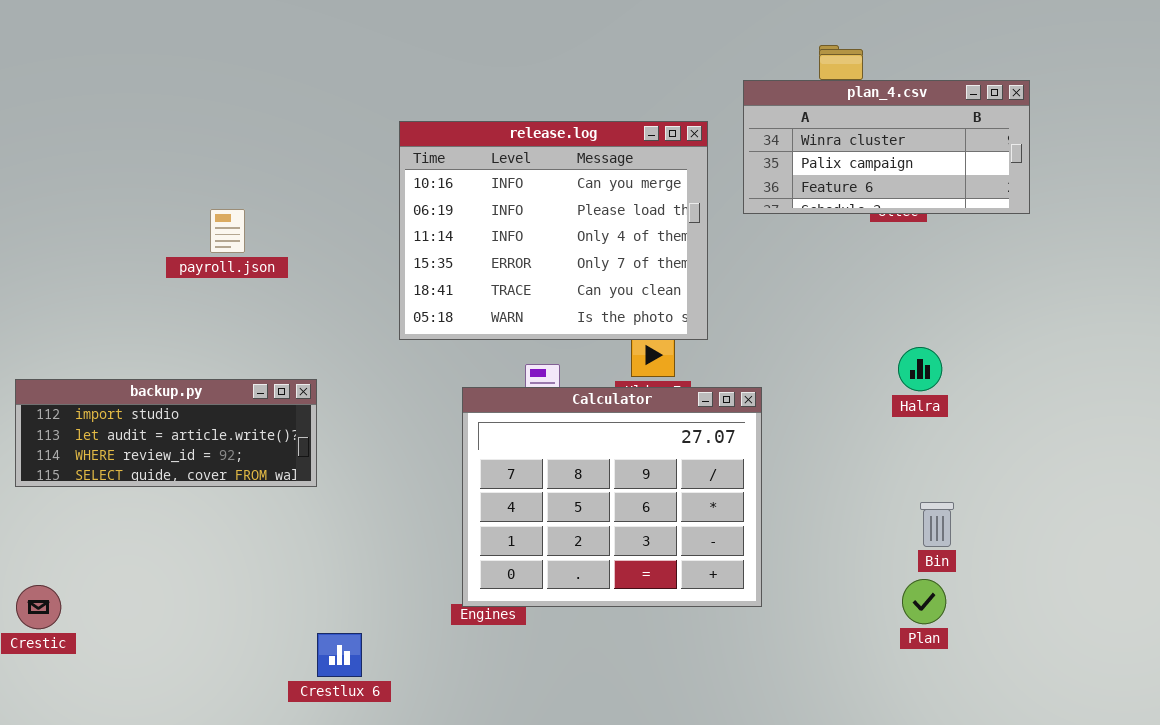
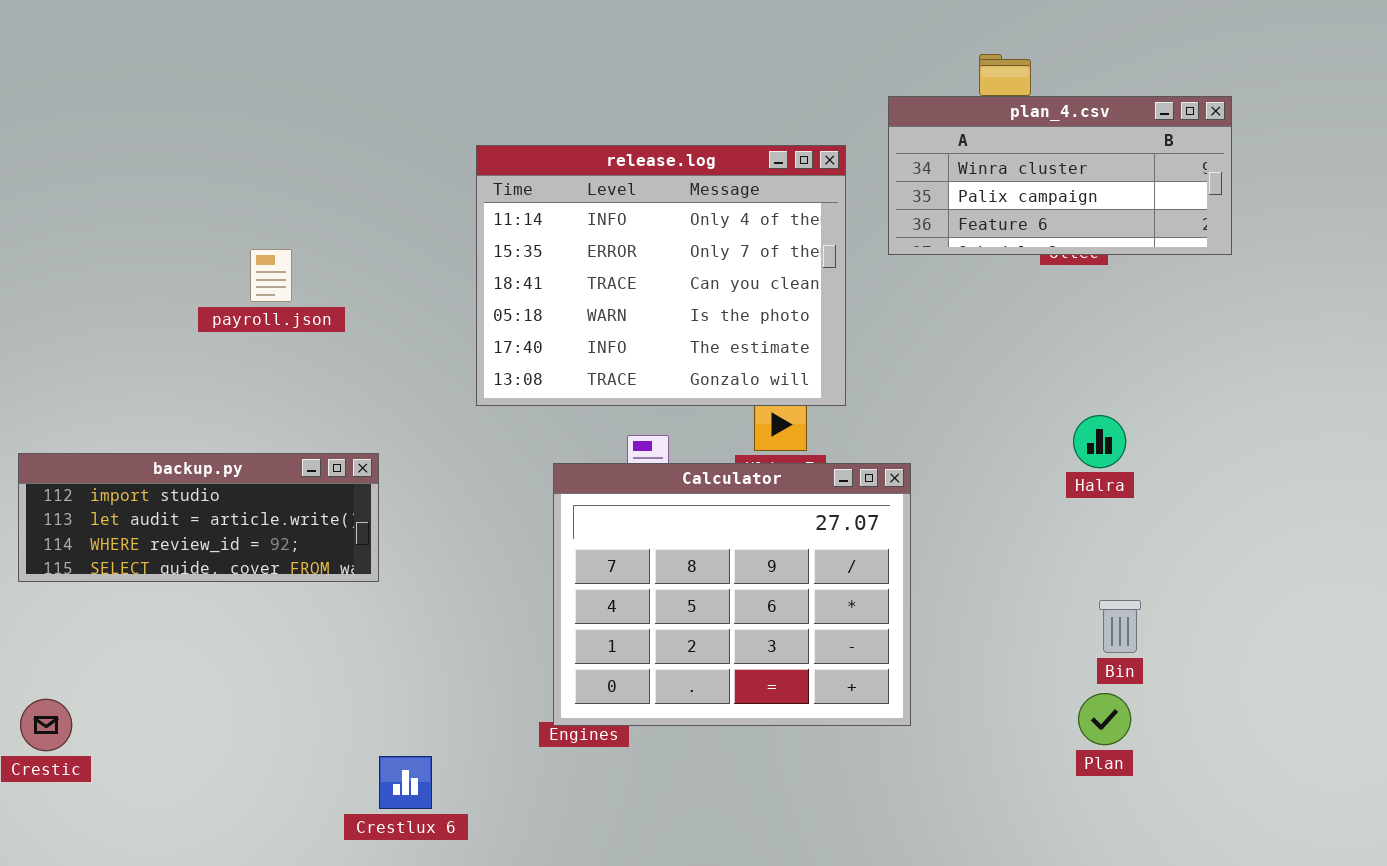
release.log: [399,121,708,340] -> [476,145,846,406], scrolled down 2 rows

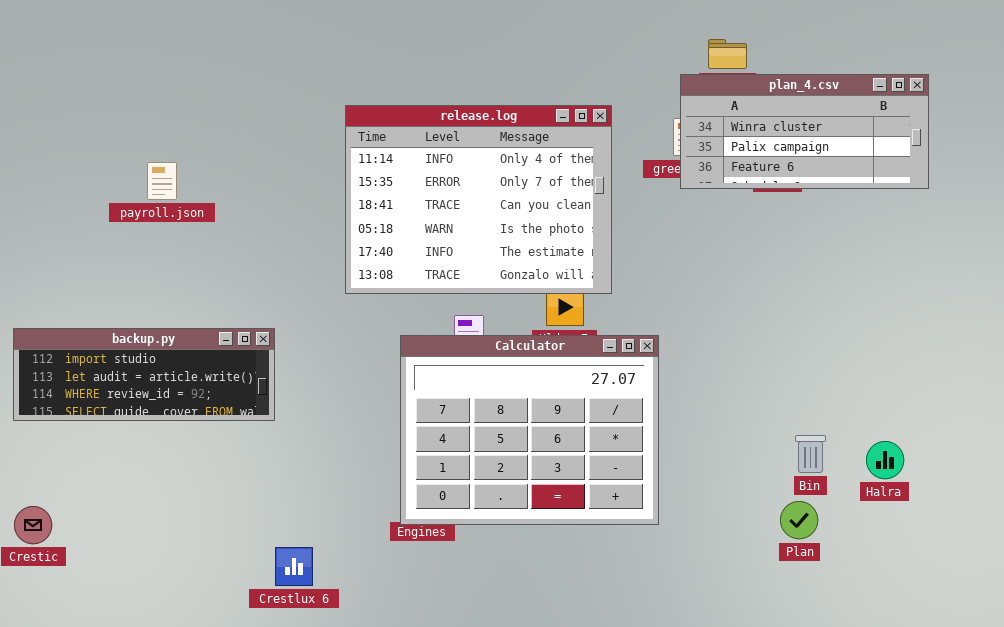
plan_4.csv: [888,96,1232,255] -> [680,74,929,189], moved
payroll.json: [250,249,292,302] -> [147,162,177,200], moved
Halra: [1073,415,1126,468] -> [866,441,904,479], moved

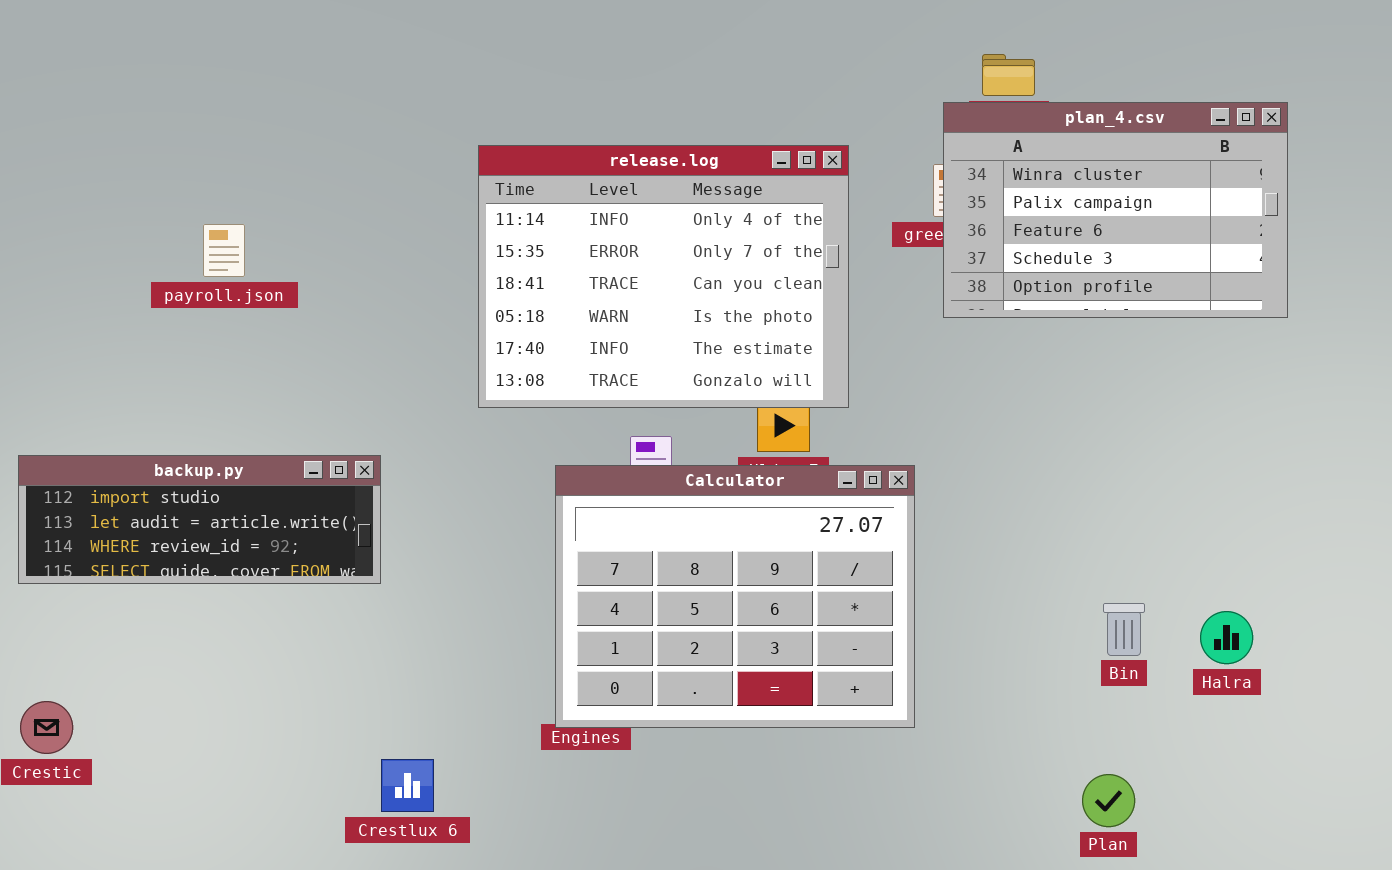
plan_4.csv: [680,74,929,189] -> [943,102,1288,318], resized
Plan: [780,501,818,539] -> [1082,774,1135,827], moved

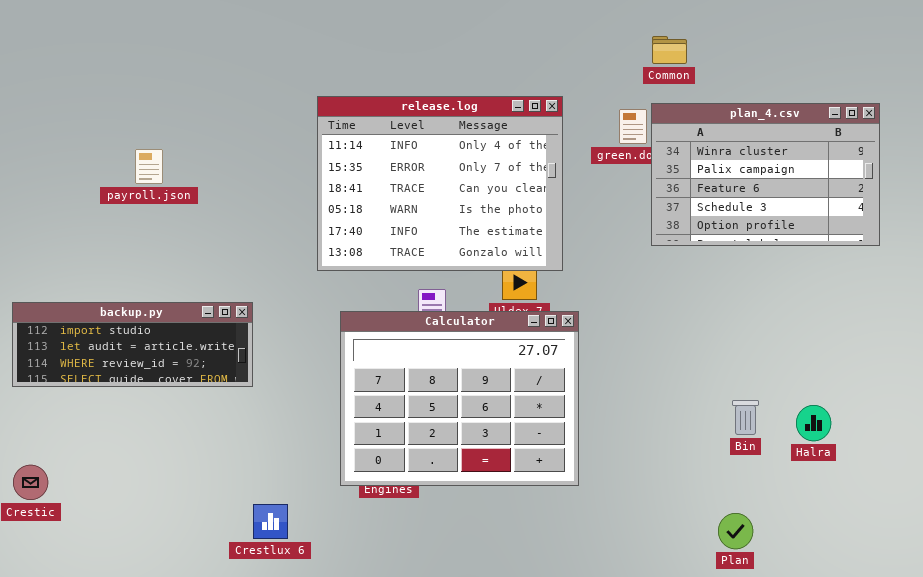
plan_4.csv: [943,102,1288,318] -> [651,103,880,246], moved
Calculator: [555,465,915,728] -> [340,311,579,486], moved

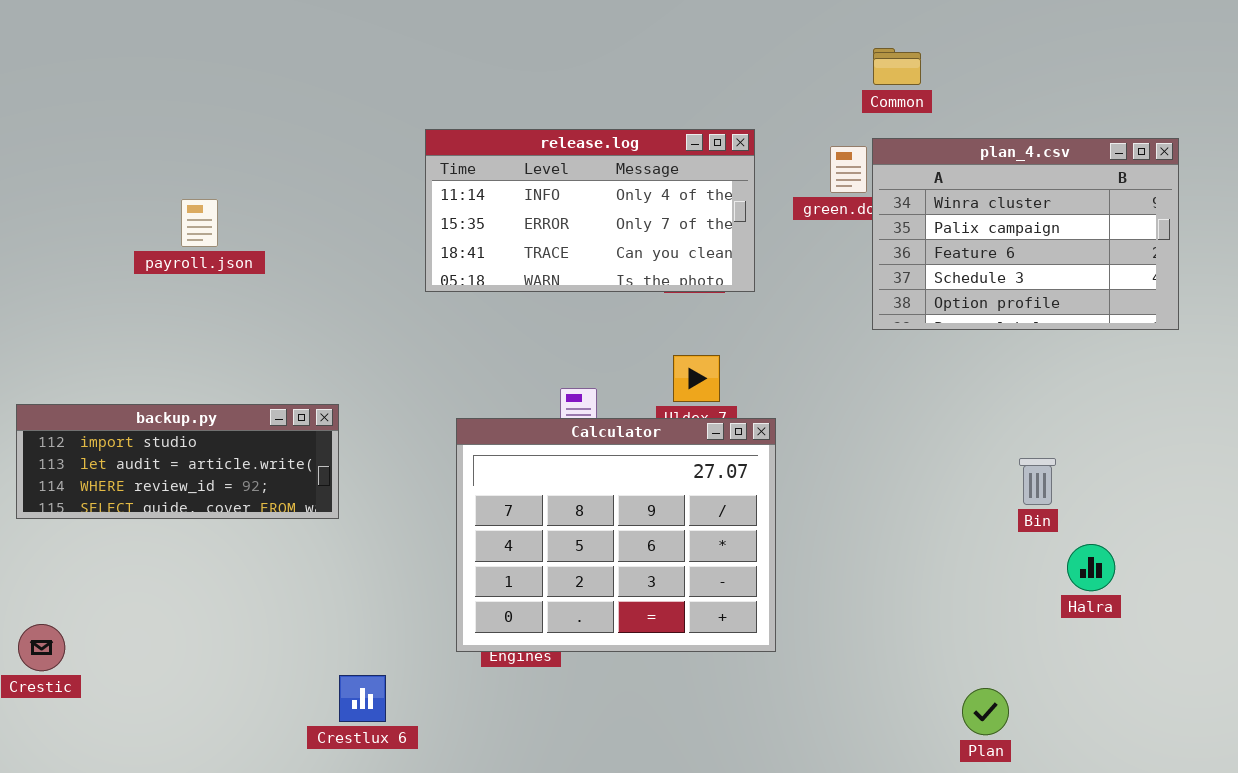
release.log: [317,96,563,271] -> [425,129,755,292], resized
Bin: [732,400,759,435] -> [1019,458,1056,505], moved

